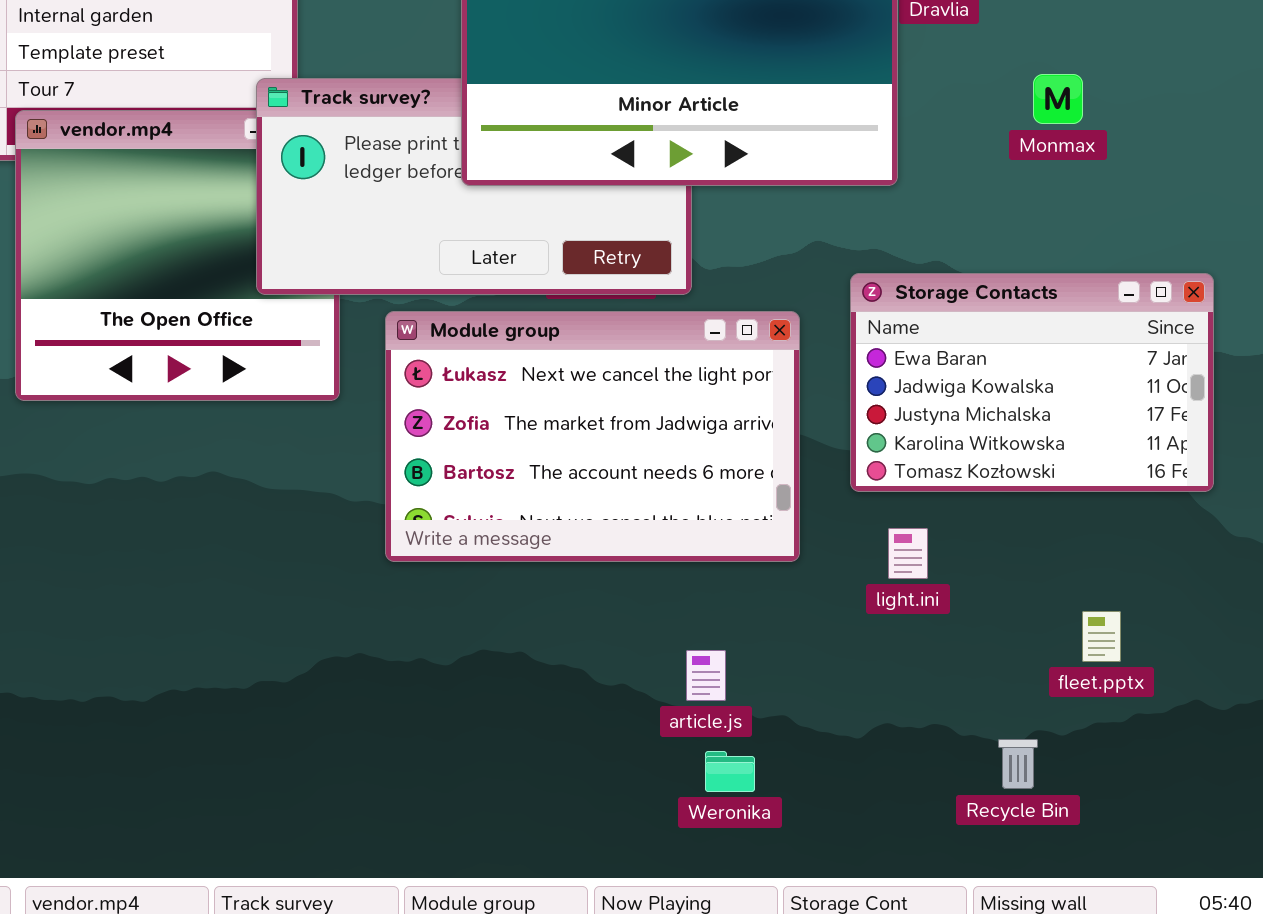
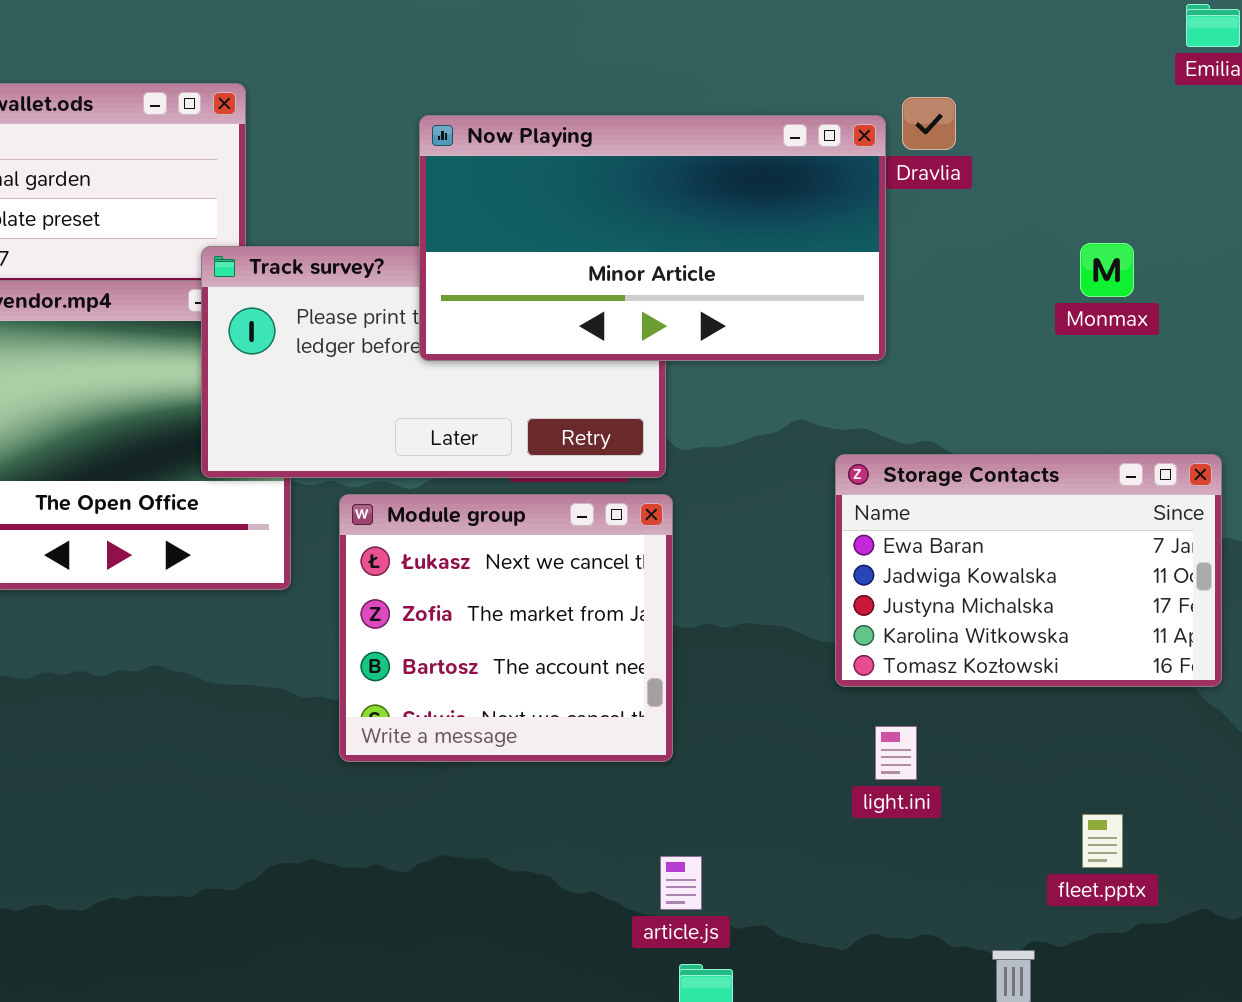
Monmax: [1033,74,1083,124] -> [1080,243,1134,297], moved
Module group: [385,311,800,562] -> [339,494,673,762], resized

